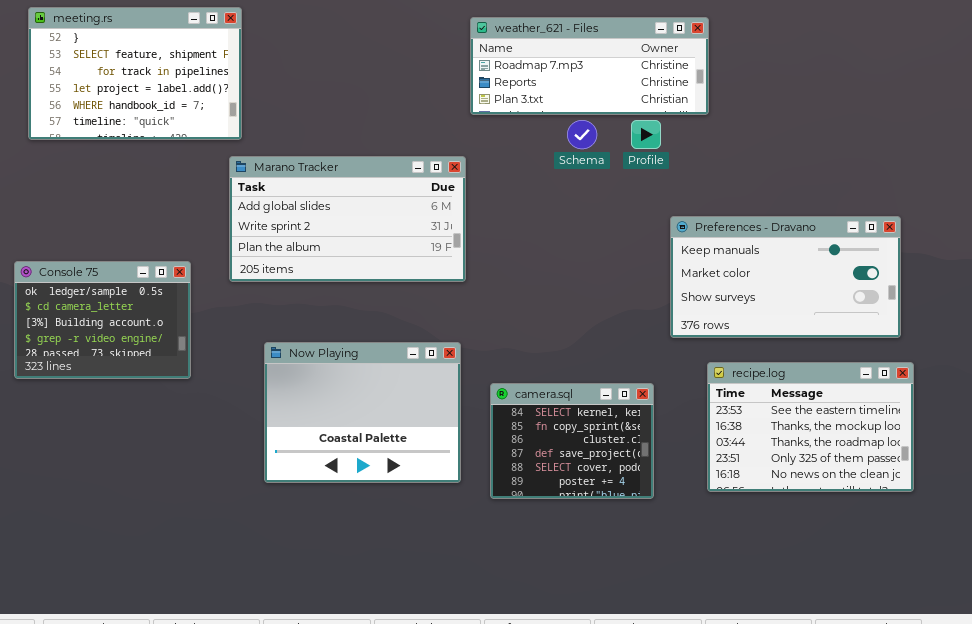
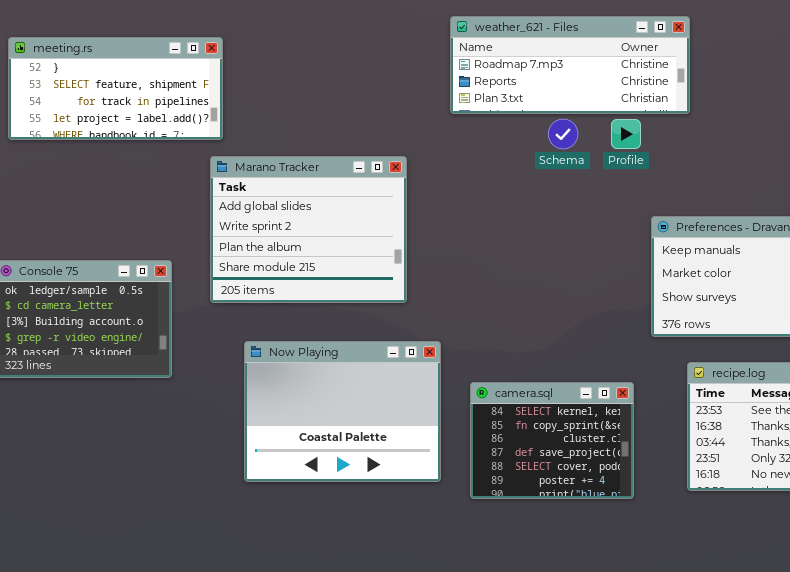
meeting.rs: [28,7,242,140] -> [8,37,223,140], resized
Marano Tracker: [229,156,466,282] -> [210,156,407,303], resized

